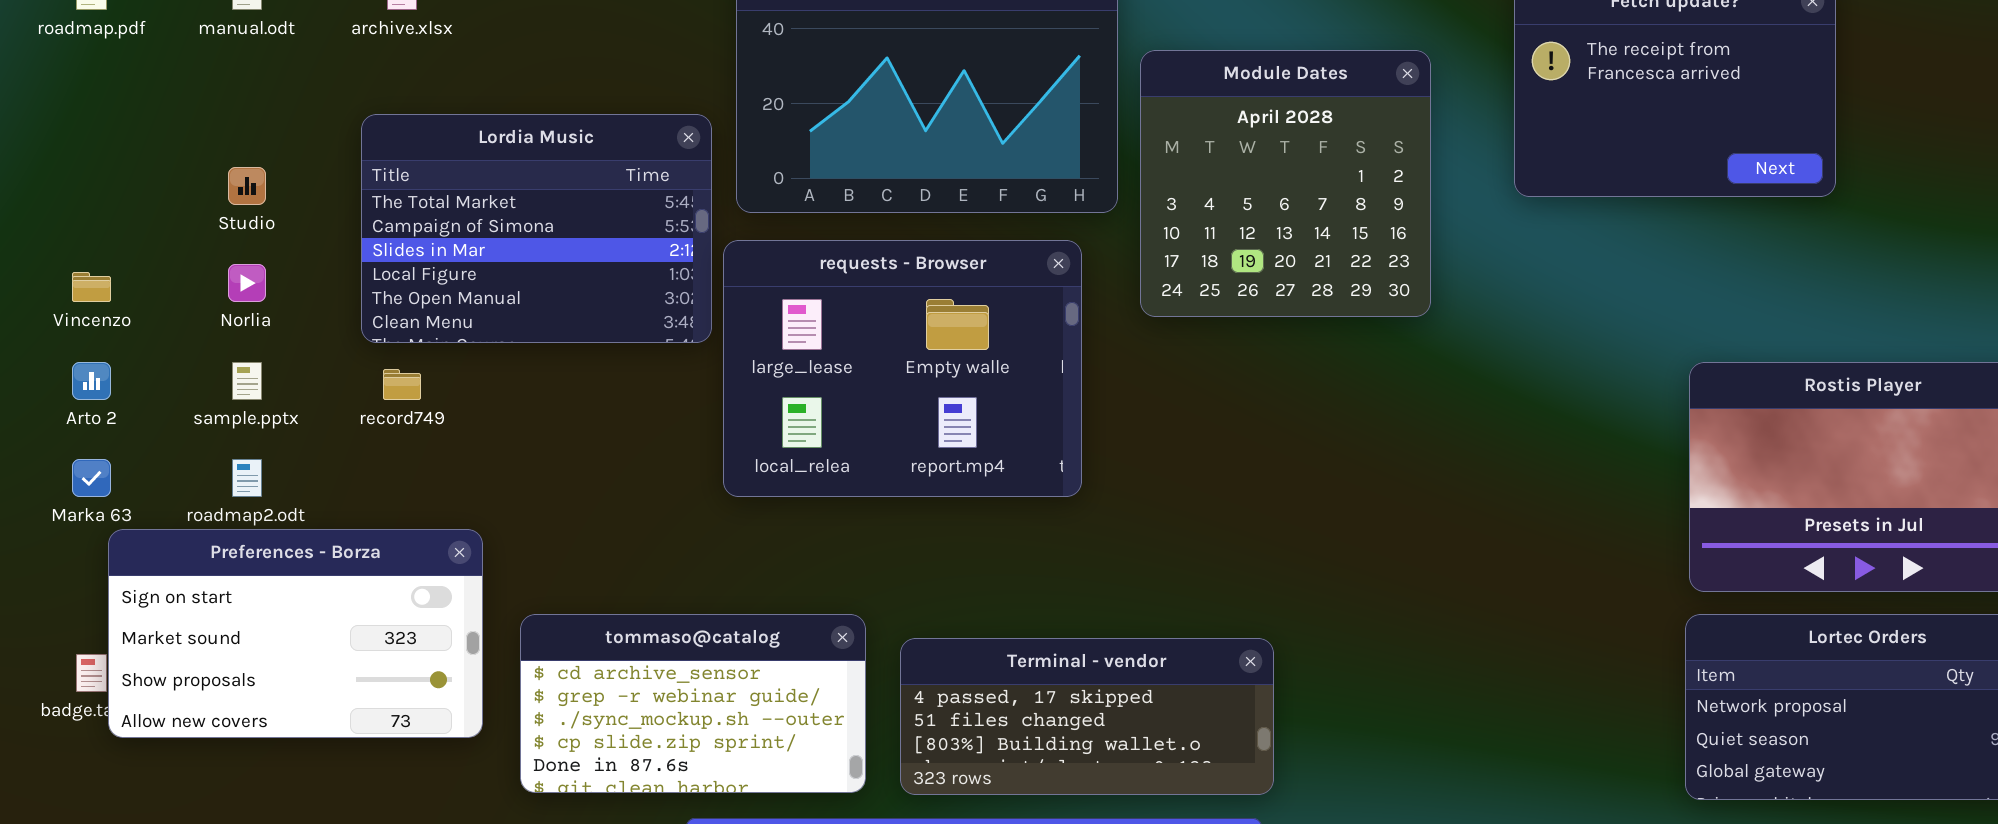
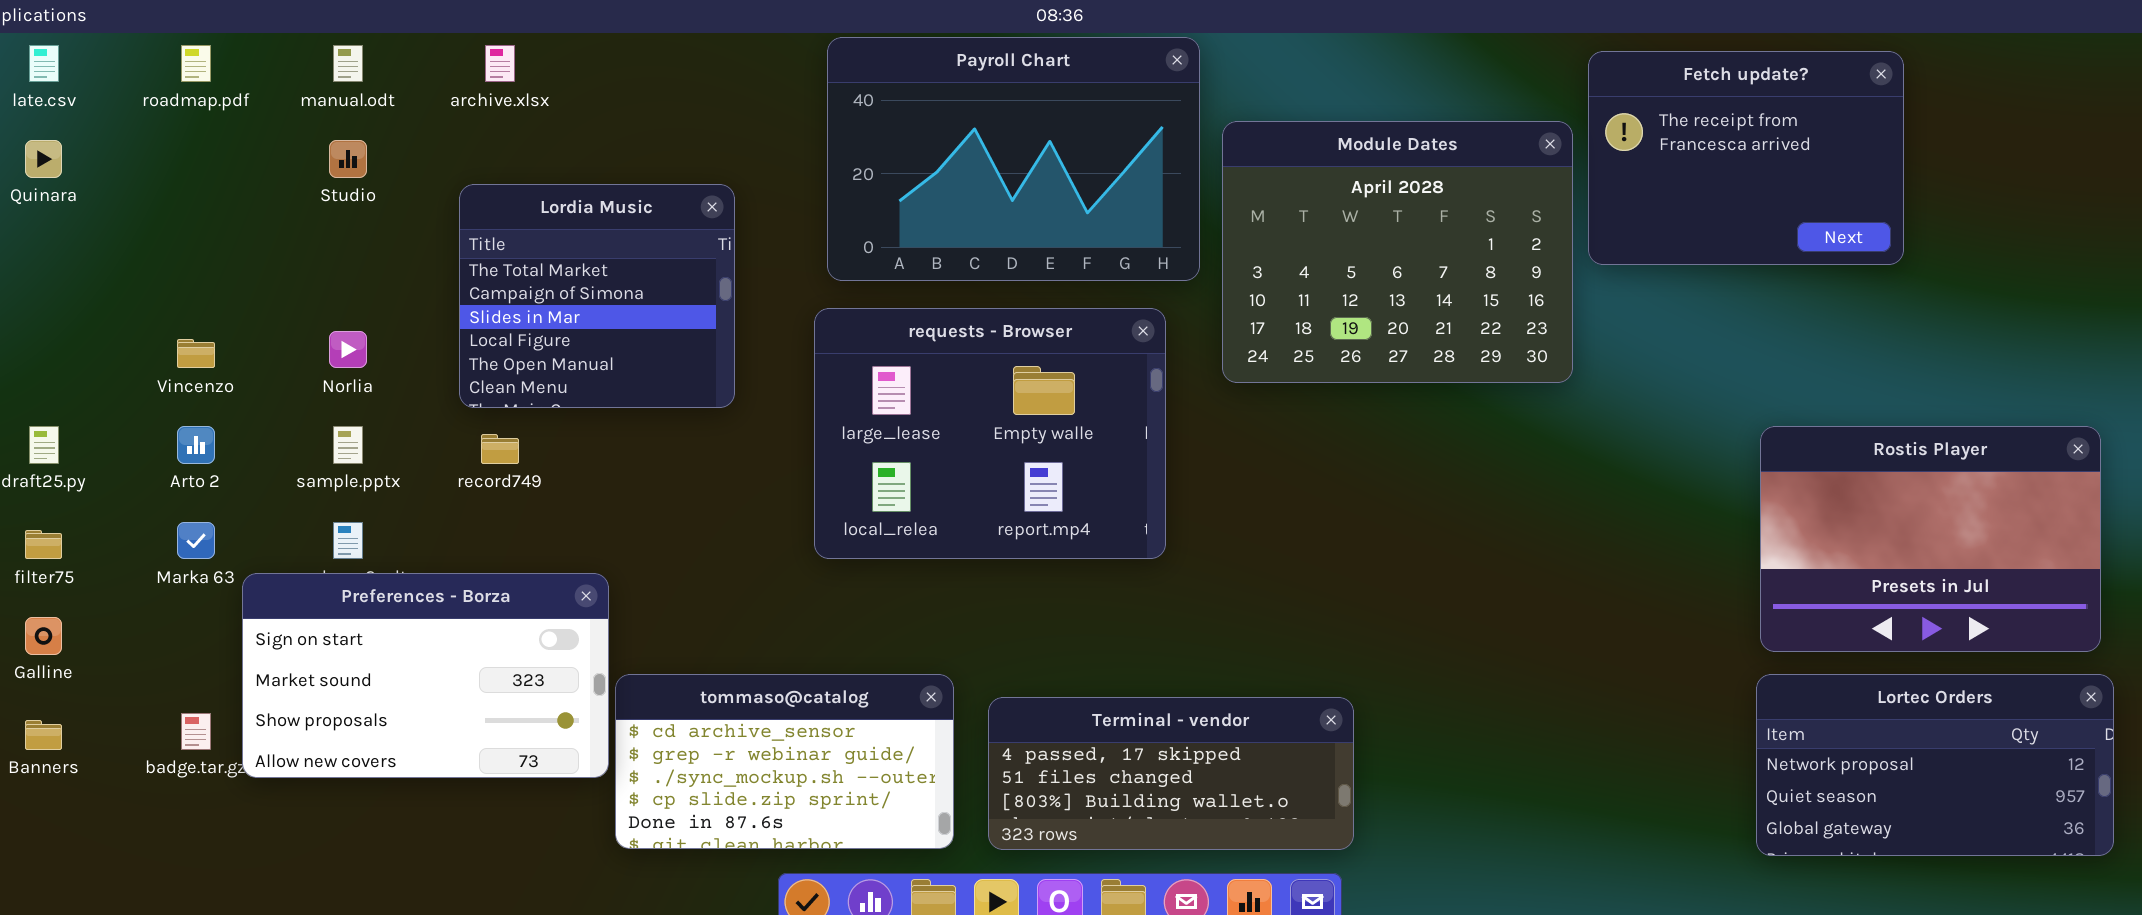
Module Dates: [1140,50,1431,317] -> [1222,121,1573,383], resized
Lordia Music: [361,114,712,343] -> [459,184,735,408], resized
Studio: [228,167,266,205] -> [329,140,367,178], moved
Preferences - Borza: [108,529,483,738] -> [242,573,609,778], moved

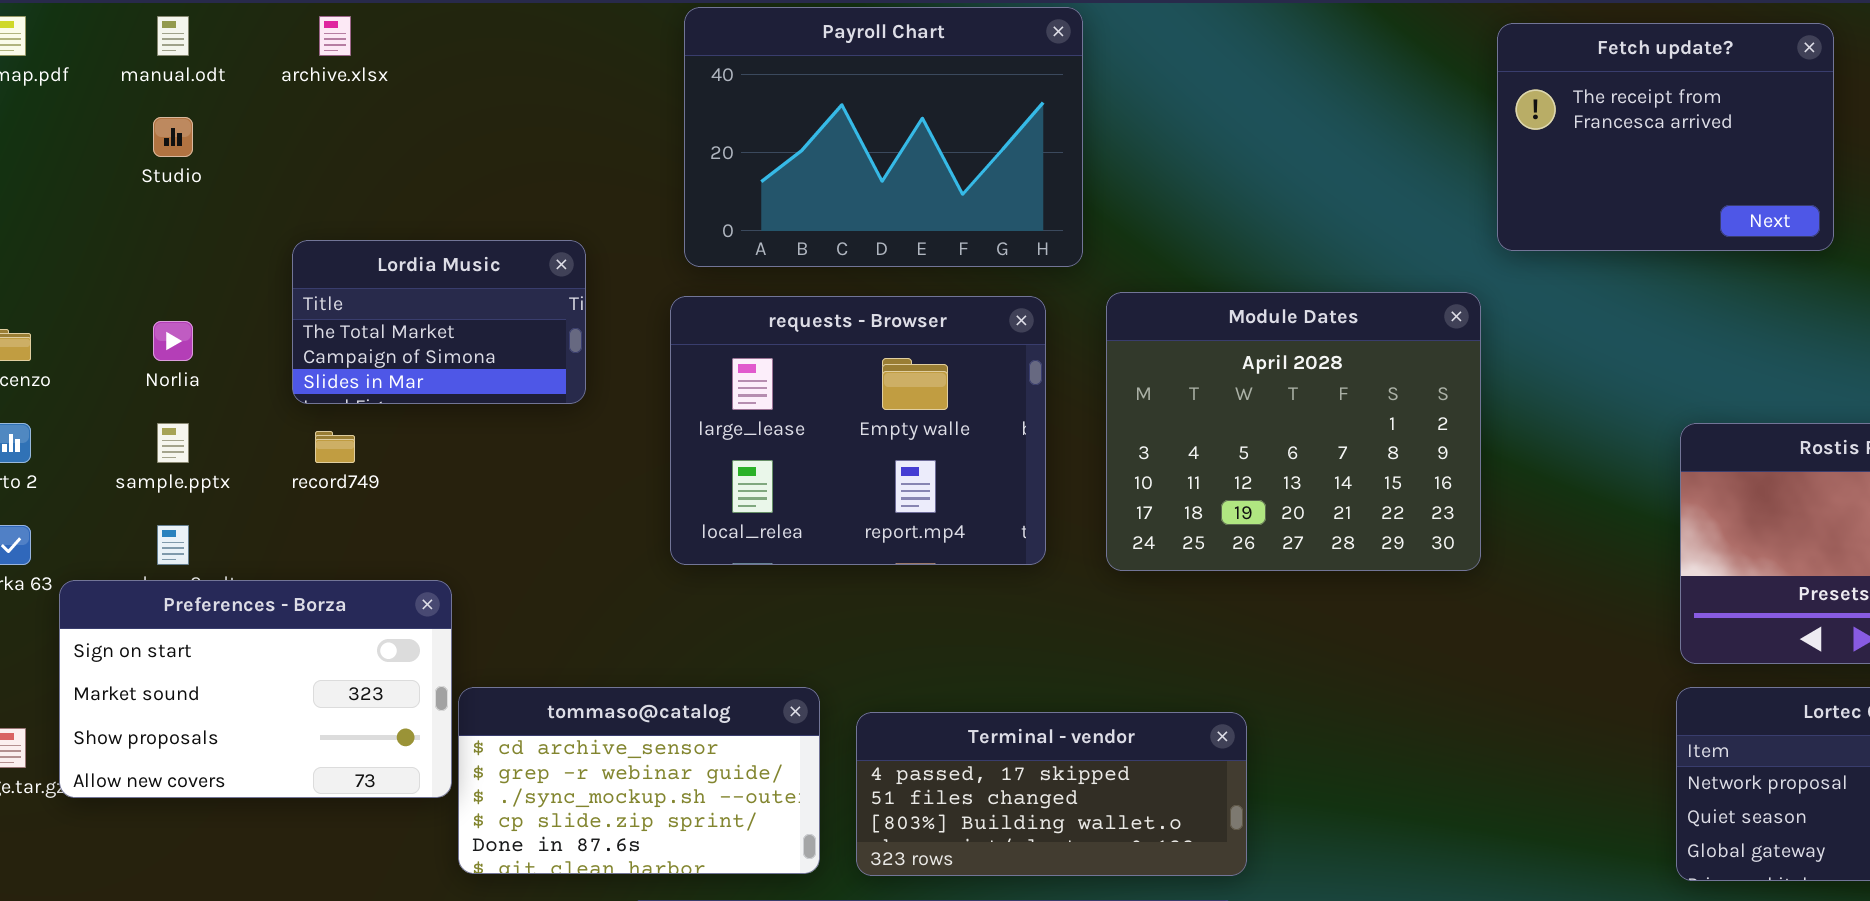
Module Dates: [1222,121,1573,383] -> [1106,292,1481,571], moved
Lordia Music: [459,184,735,408] -> [292,240,586,404], resized

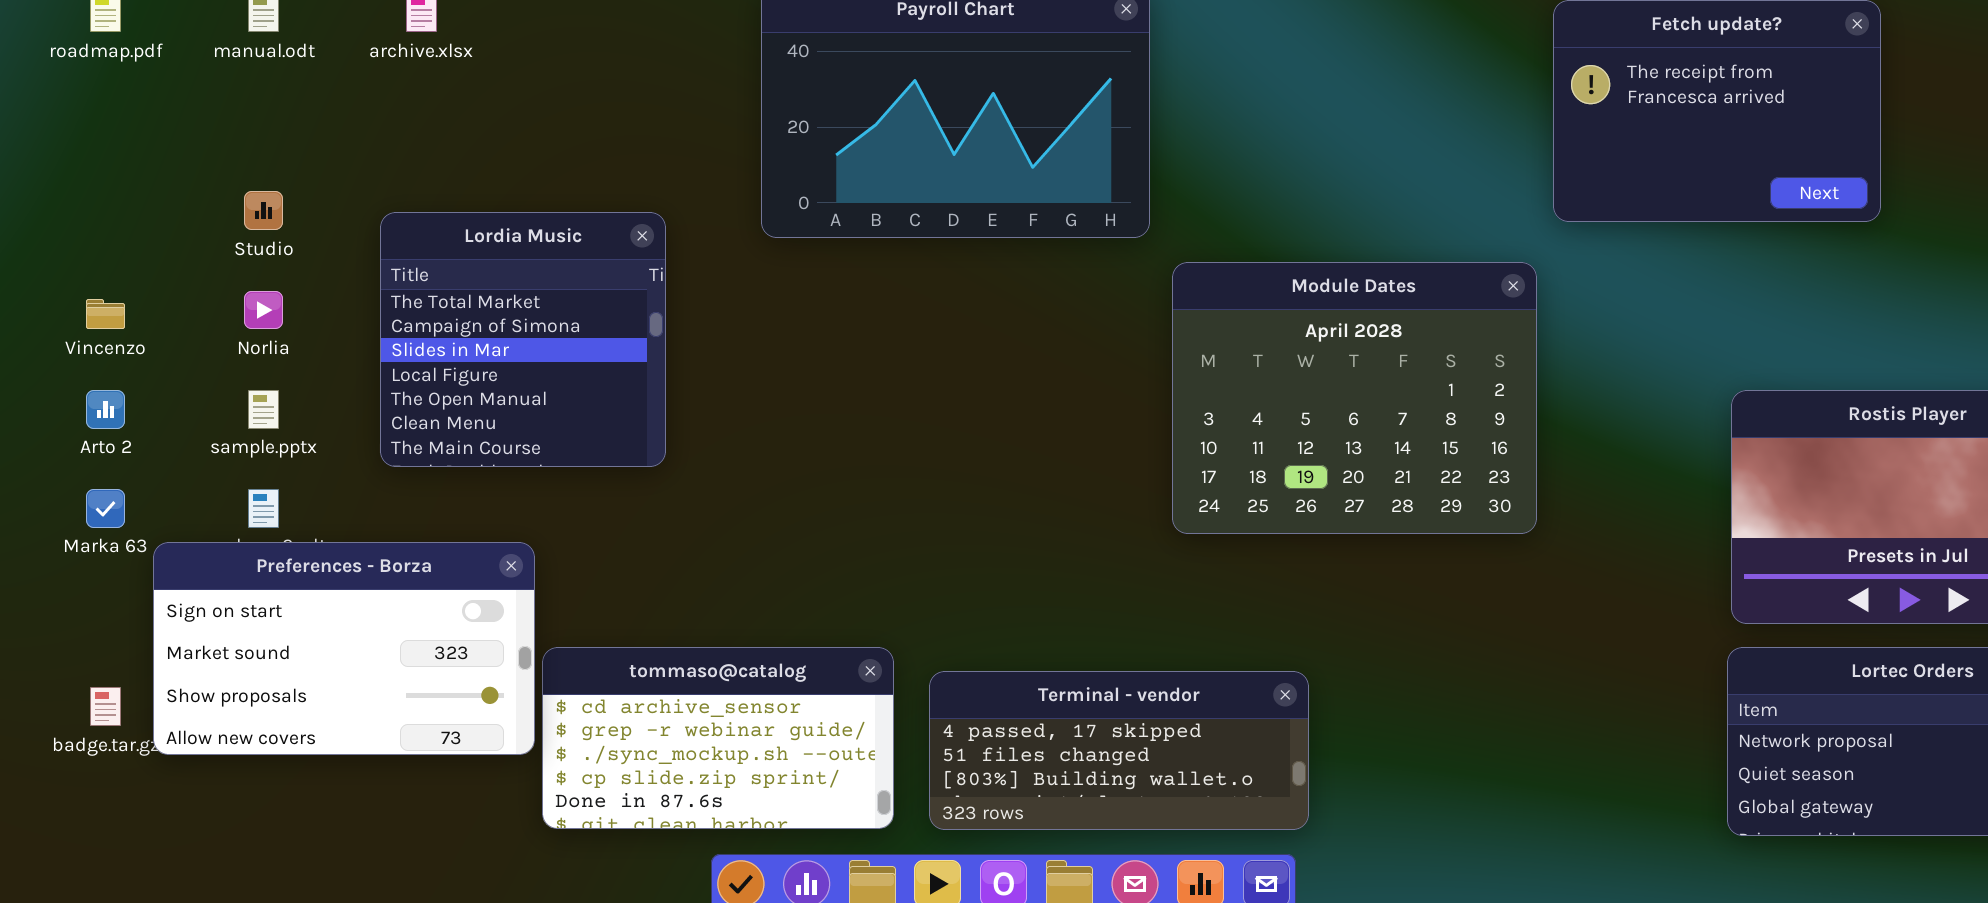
Studio: [153,117,193,157] -> [244,191,283,230], moved
Lordia Music: [292,240,586,404] -> [380,212,666,467], resized
requests - Browser: [670,296,1046,565] -> none, closed

